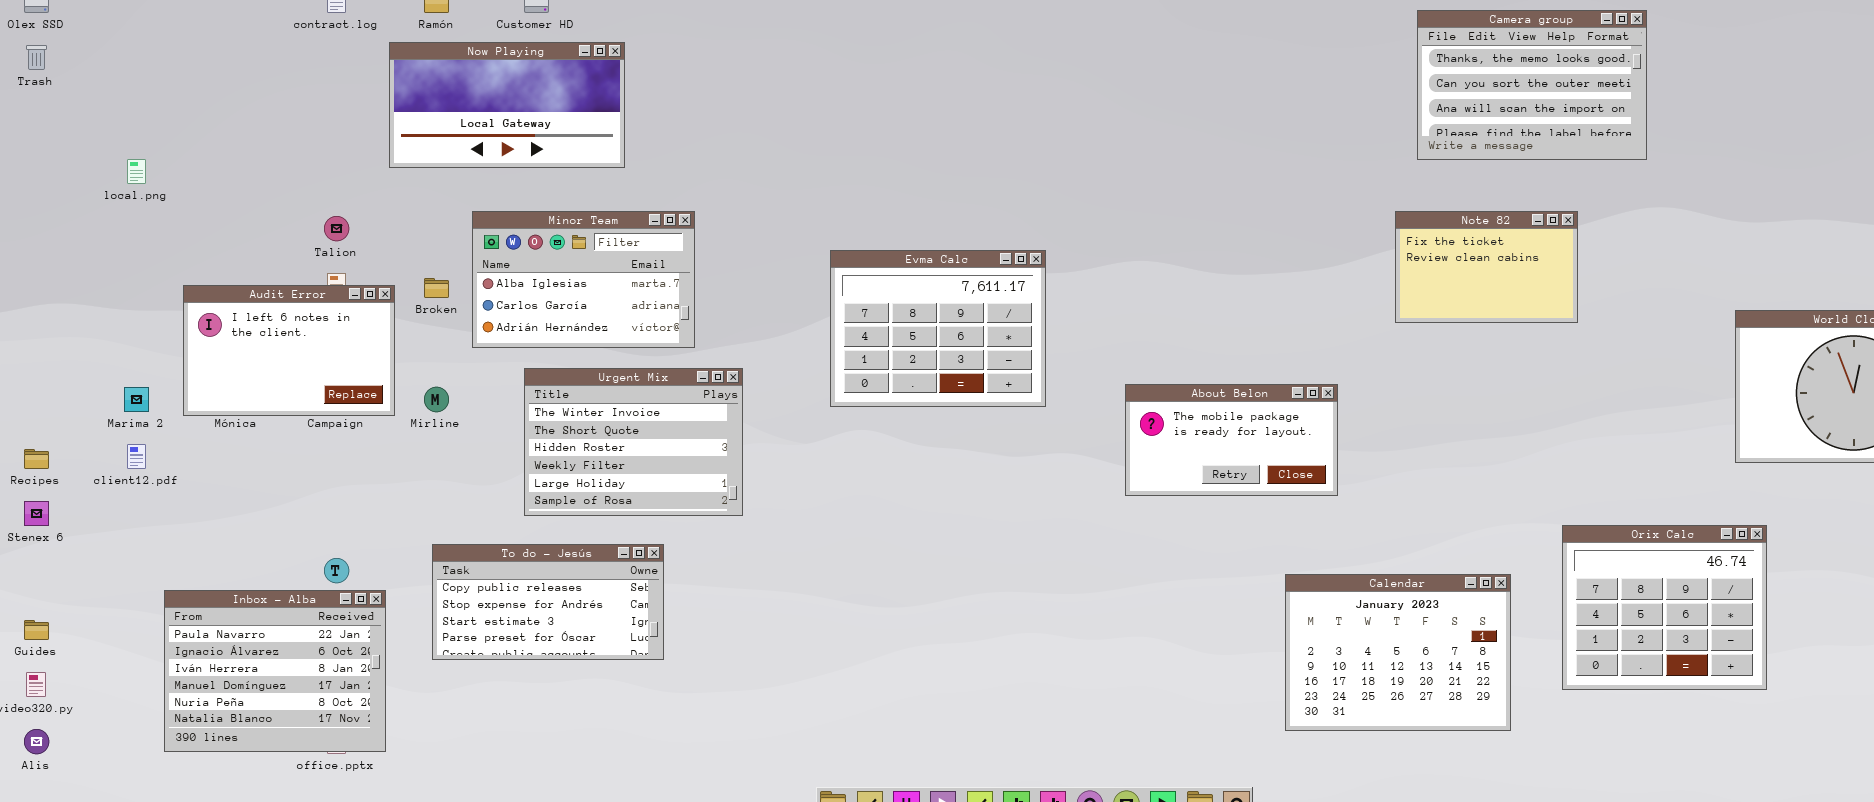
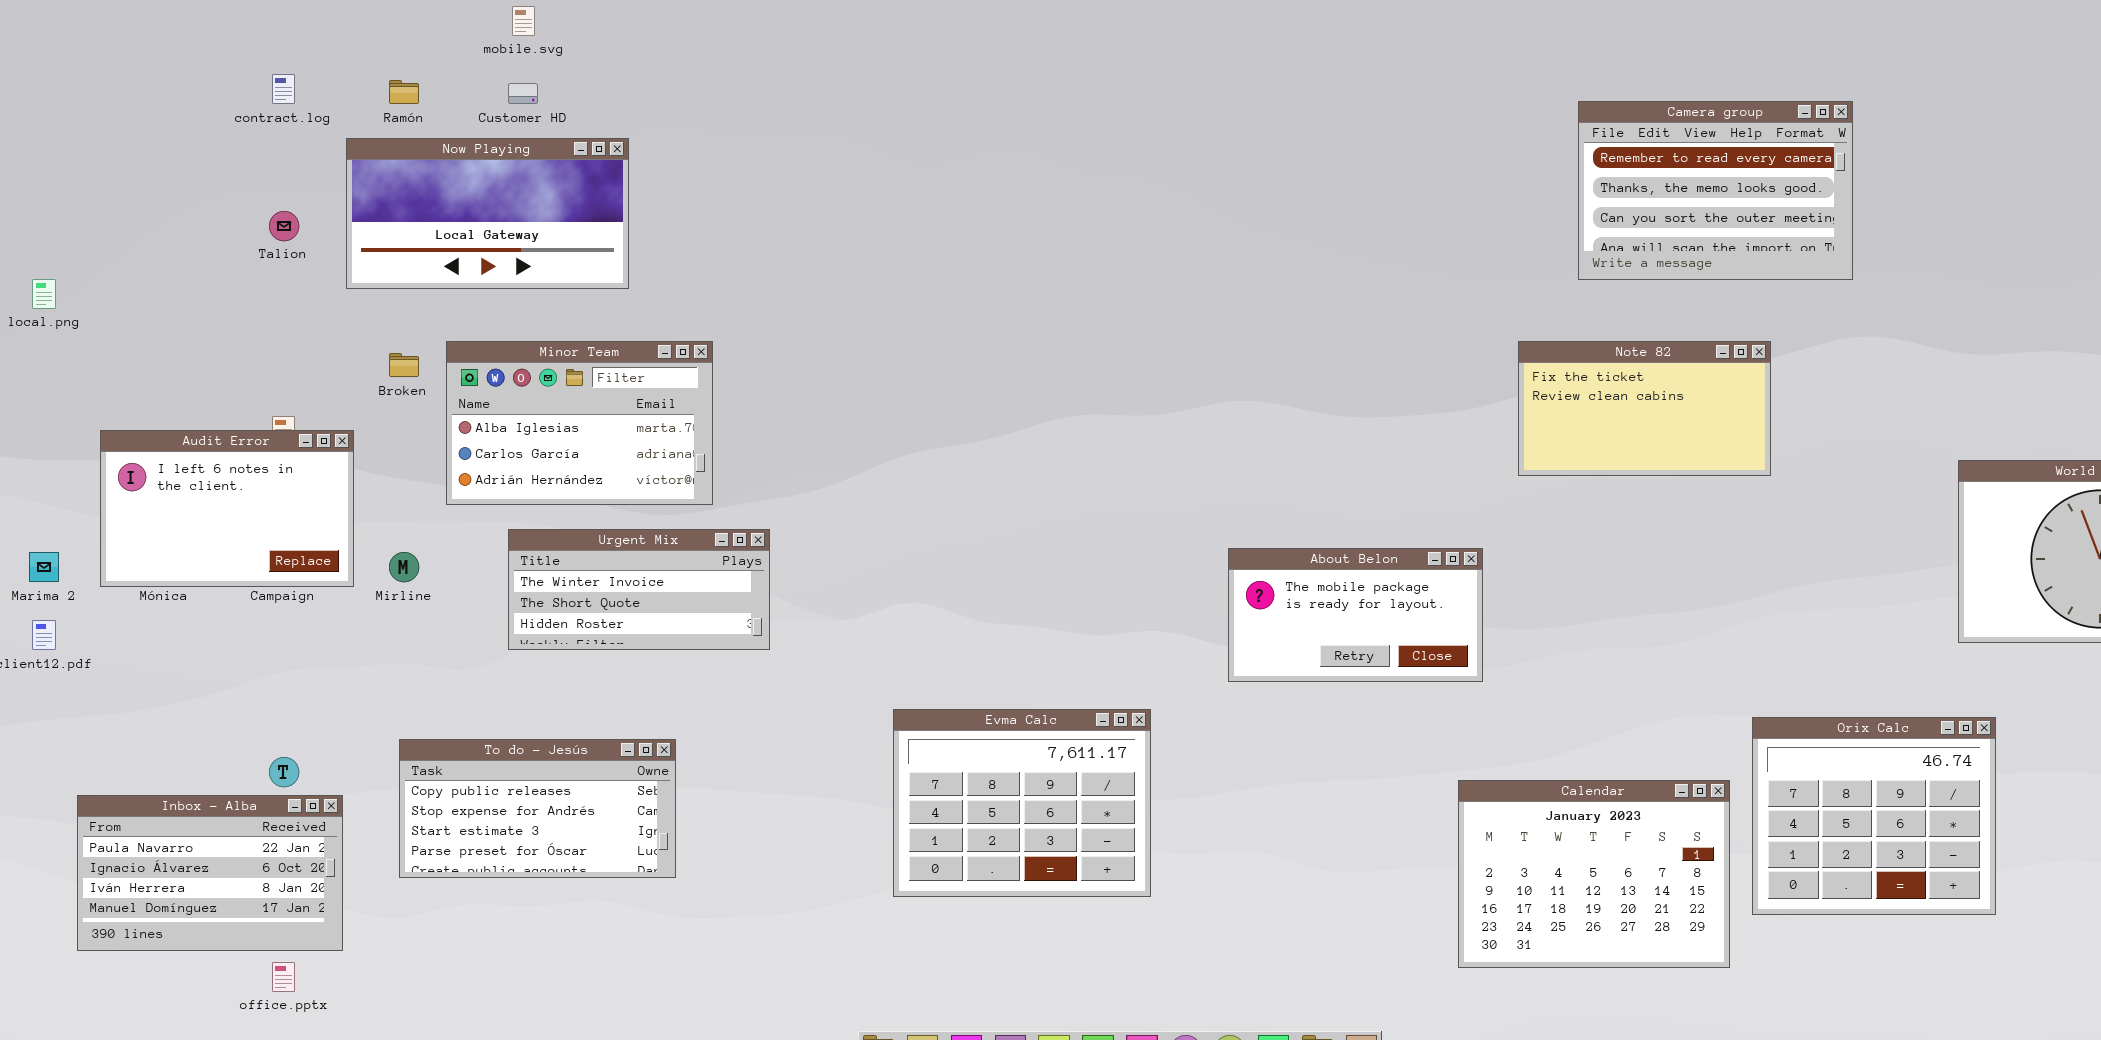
Camera group: [1417,10,1647,160] -> [1578,101,1853,280], scrolled up 1 row
Note 82: [1395,211,1578,323] -> [1518,341,1771,476], resized
Talion: [324,216,349,241] -> [269,211,299,241], moved
Evma Calc: [830,250,1046,407] -> [893,709,1151,897], moved
Broken: [424,278,449,298] -> [389,353,419,377], moved
Urgent Mix: [524,368,743,516] -> [508,529,770,650], resized
Calendar: [1285,574,1511,731] -> [1458,780,1730,968], moved
Inbox - Alba: [164,590,386,752] -> [77,795,343,951], resized

